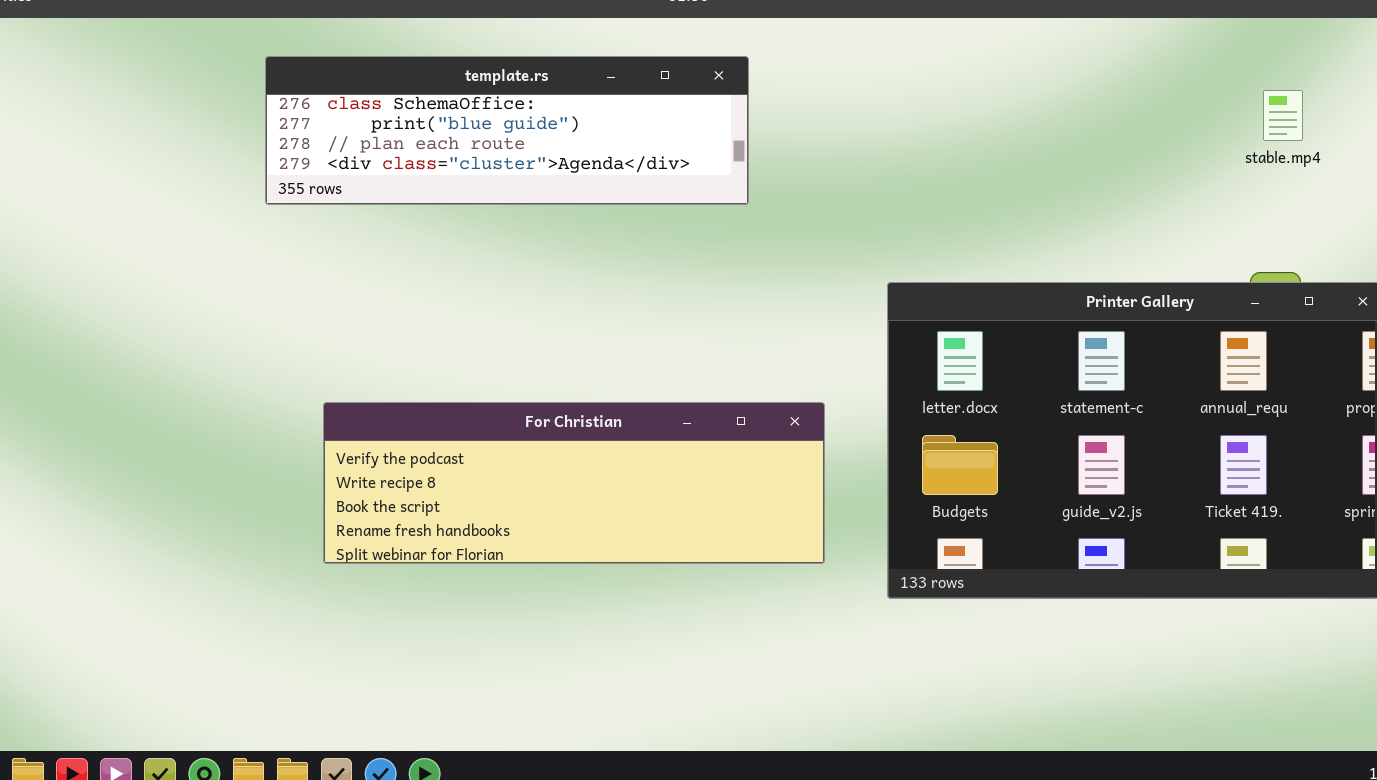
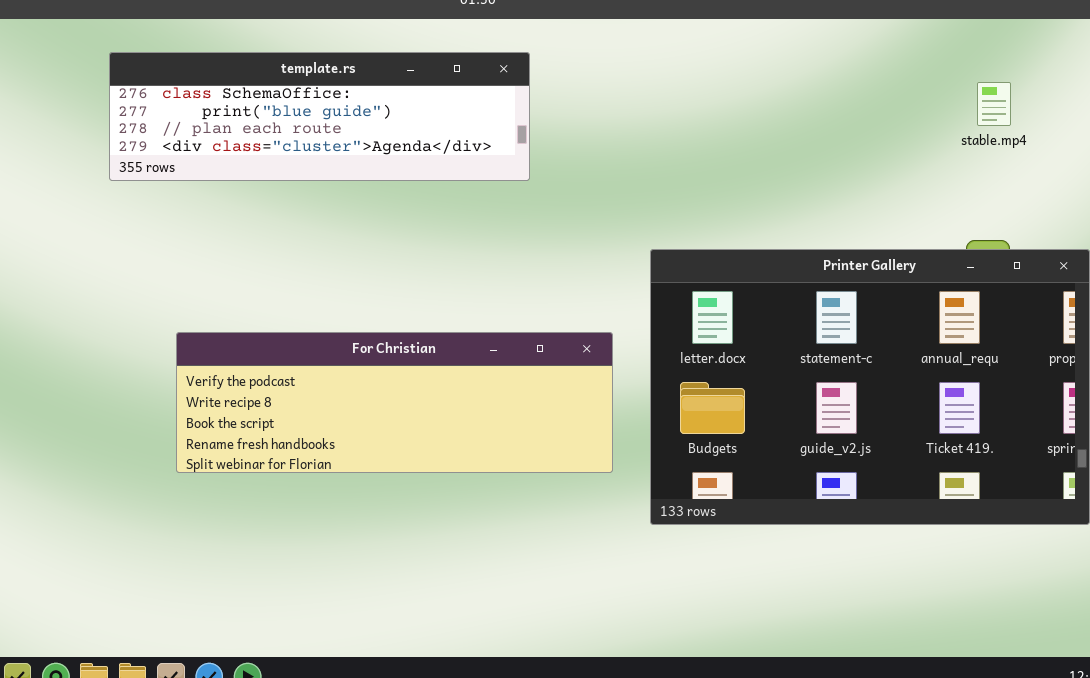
For Christian: [323,402,825,564] -> [176,332,613,473], moved

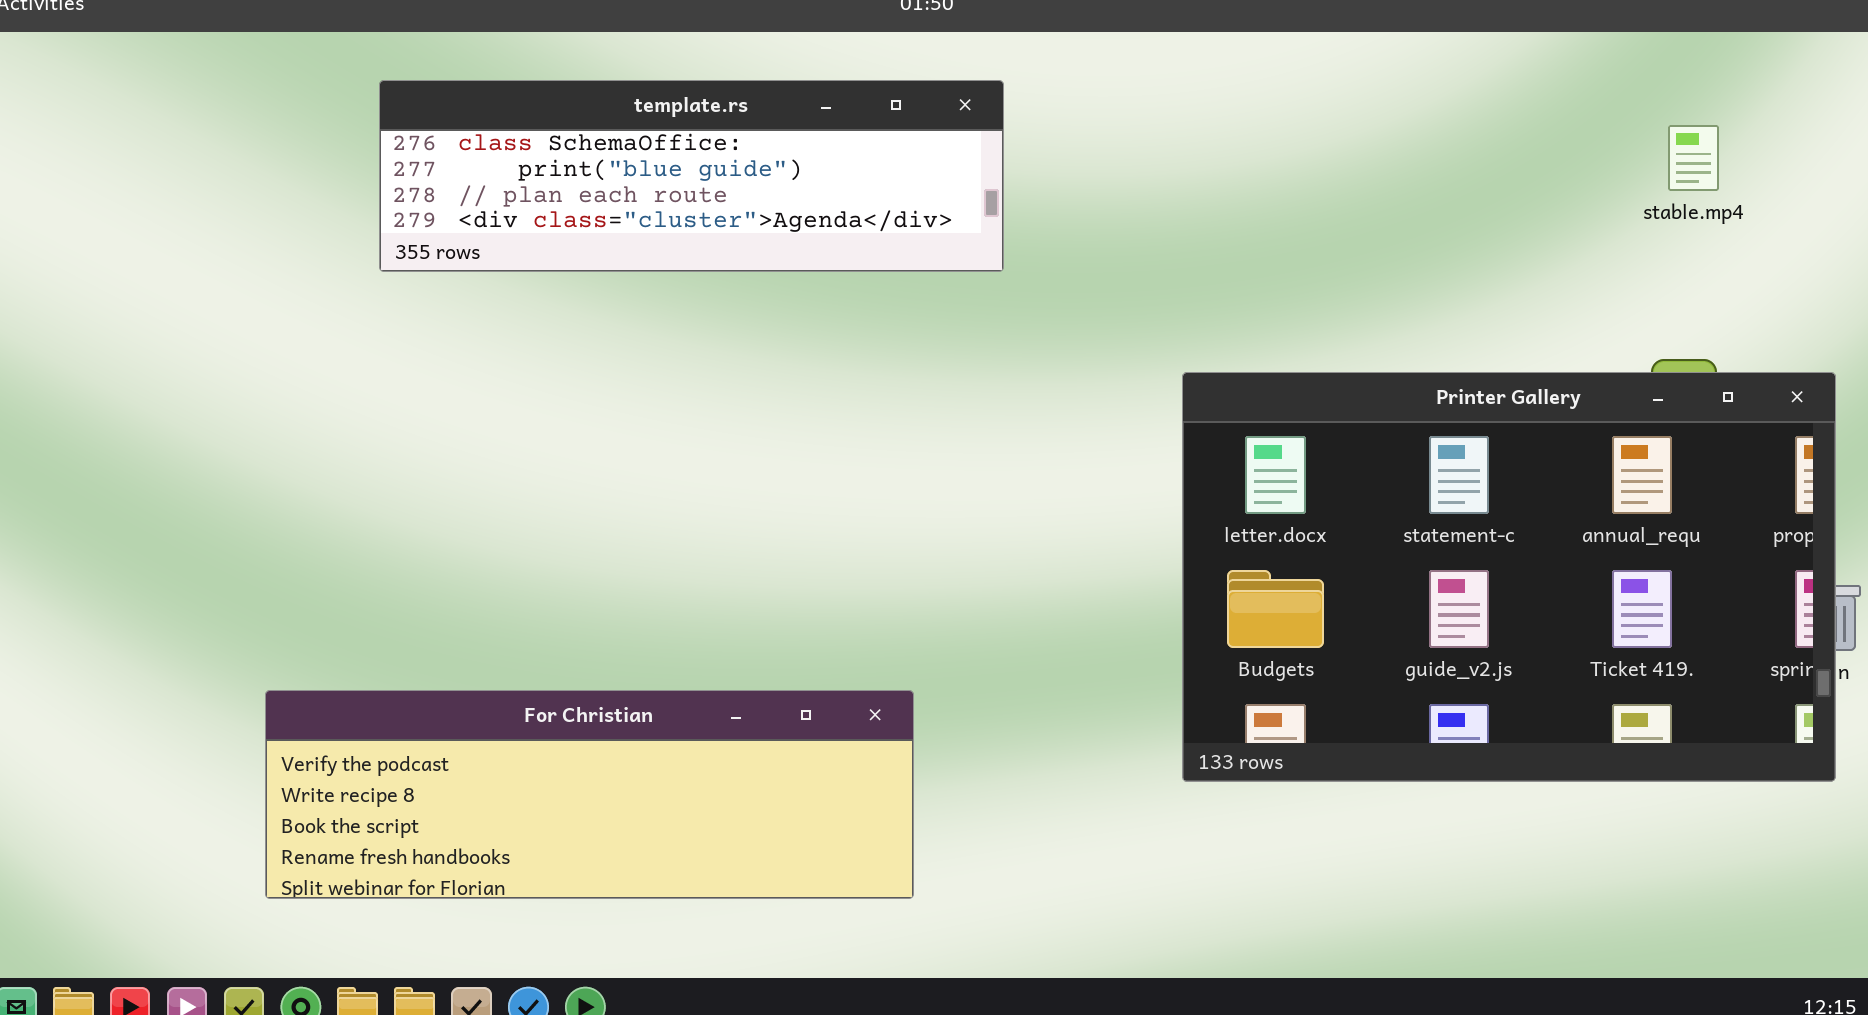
For Christian: [176,332,613,473] -> [265,690,914,899], moved

